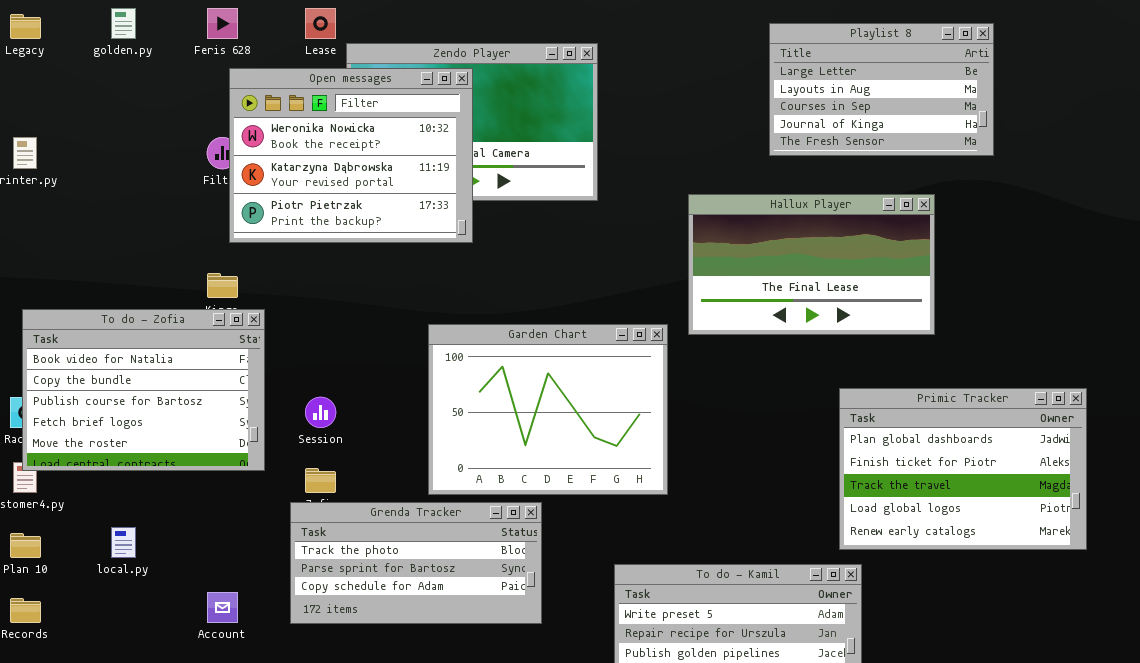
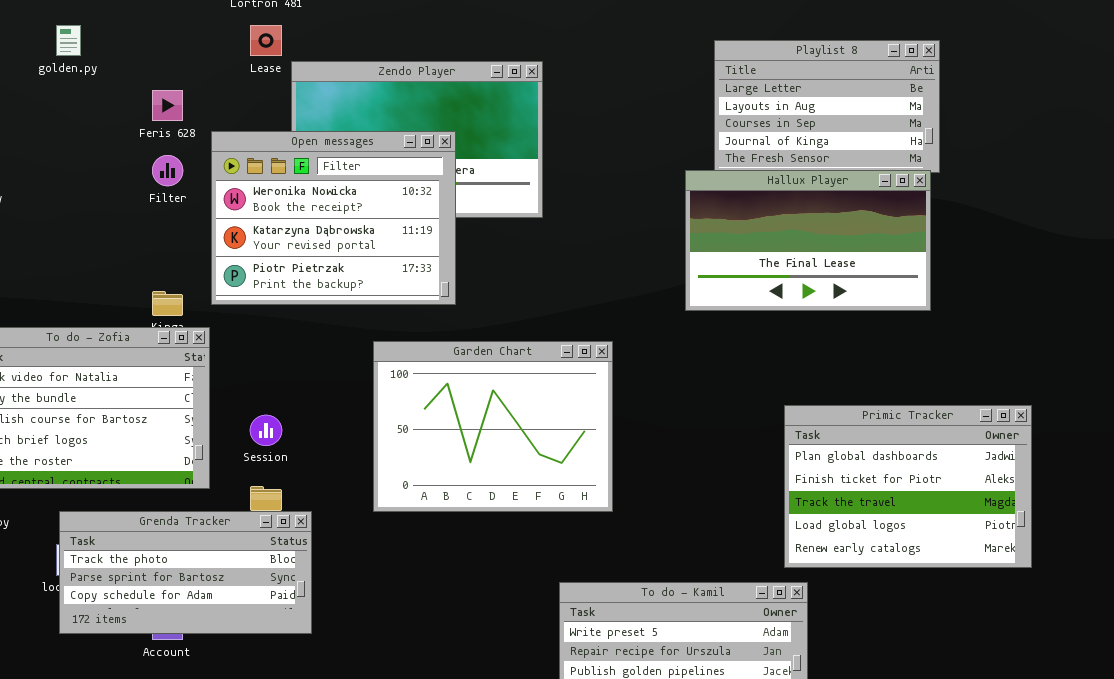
Feris 628: [207,8,238,39] -> [152,90,183,121], moved
Open messages: [229,68,473,243] -> [211,131,456,305], moved
Hallux Player: [688,194,935,335] -> [685,170,931,311], moved
Grenda Tracker: [290,502,542,624] -> [59,511,312,634], moved

